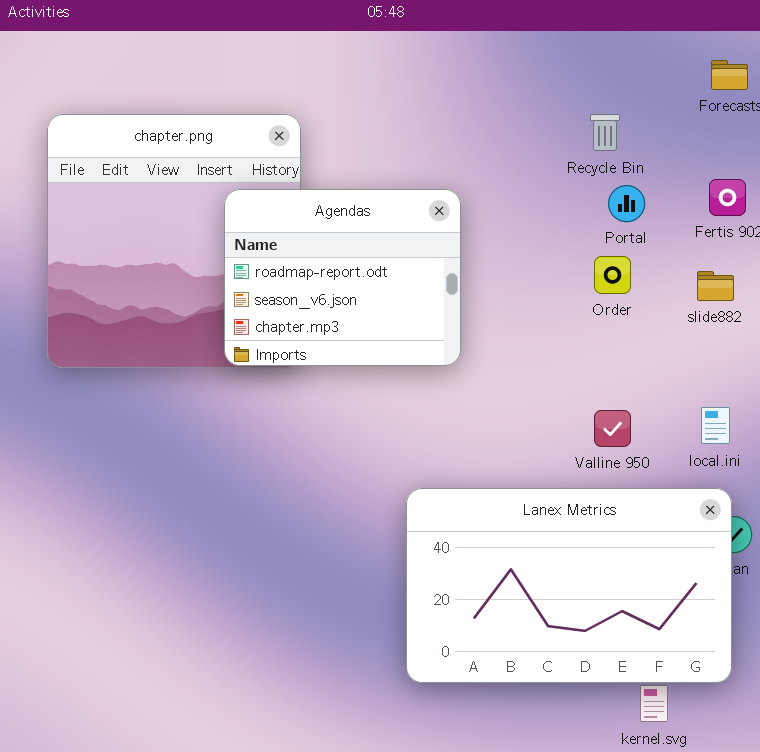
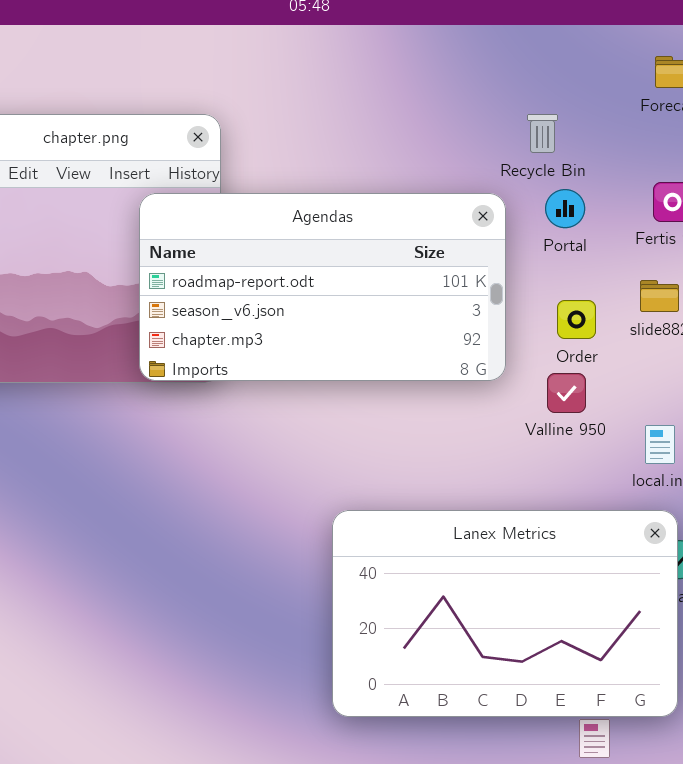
Agendas: [224,189,461,366] -> [139,193,506,381], resized
Order: [594,256,631,294] -> [557,300,596,339], moved
Valline 950: [594,410,631,447] -> [547,373,586,413], moved

